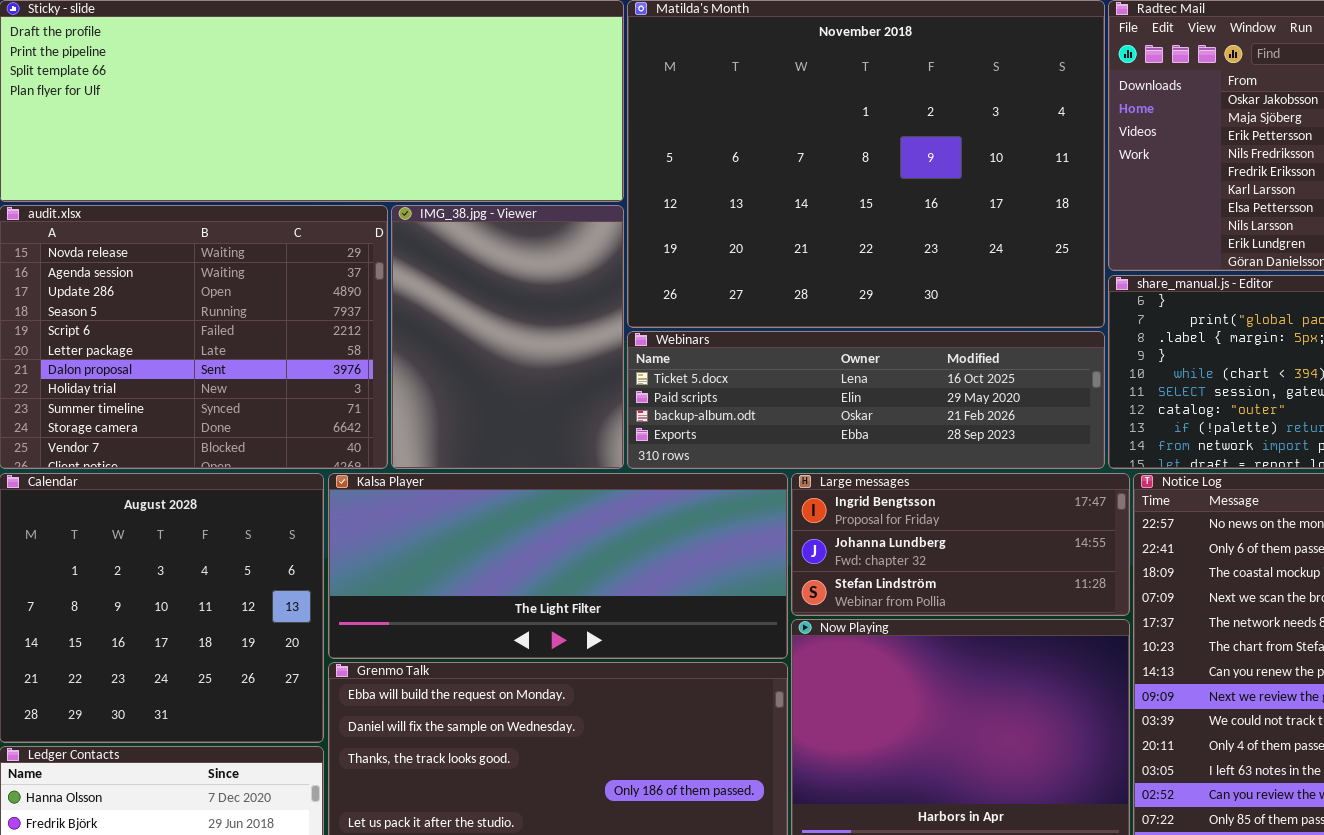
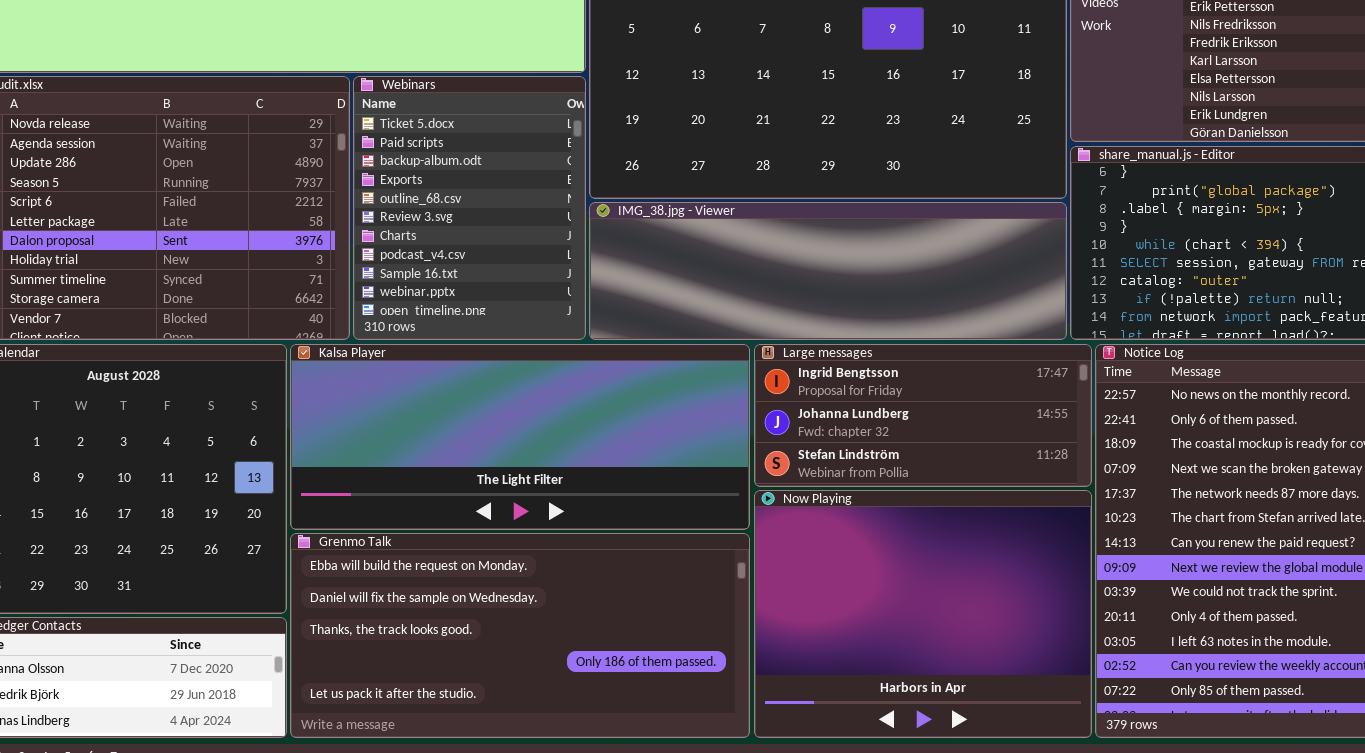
IMG_38.jpg - Viewer: [391,205,624,469] -> [589,202,1067,340], moved, resized
Webinars: [627,331,1105,469] -> [353,76,586,340], moved, resized

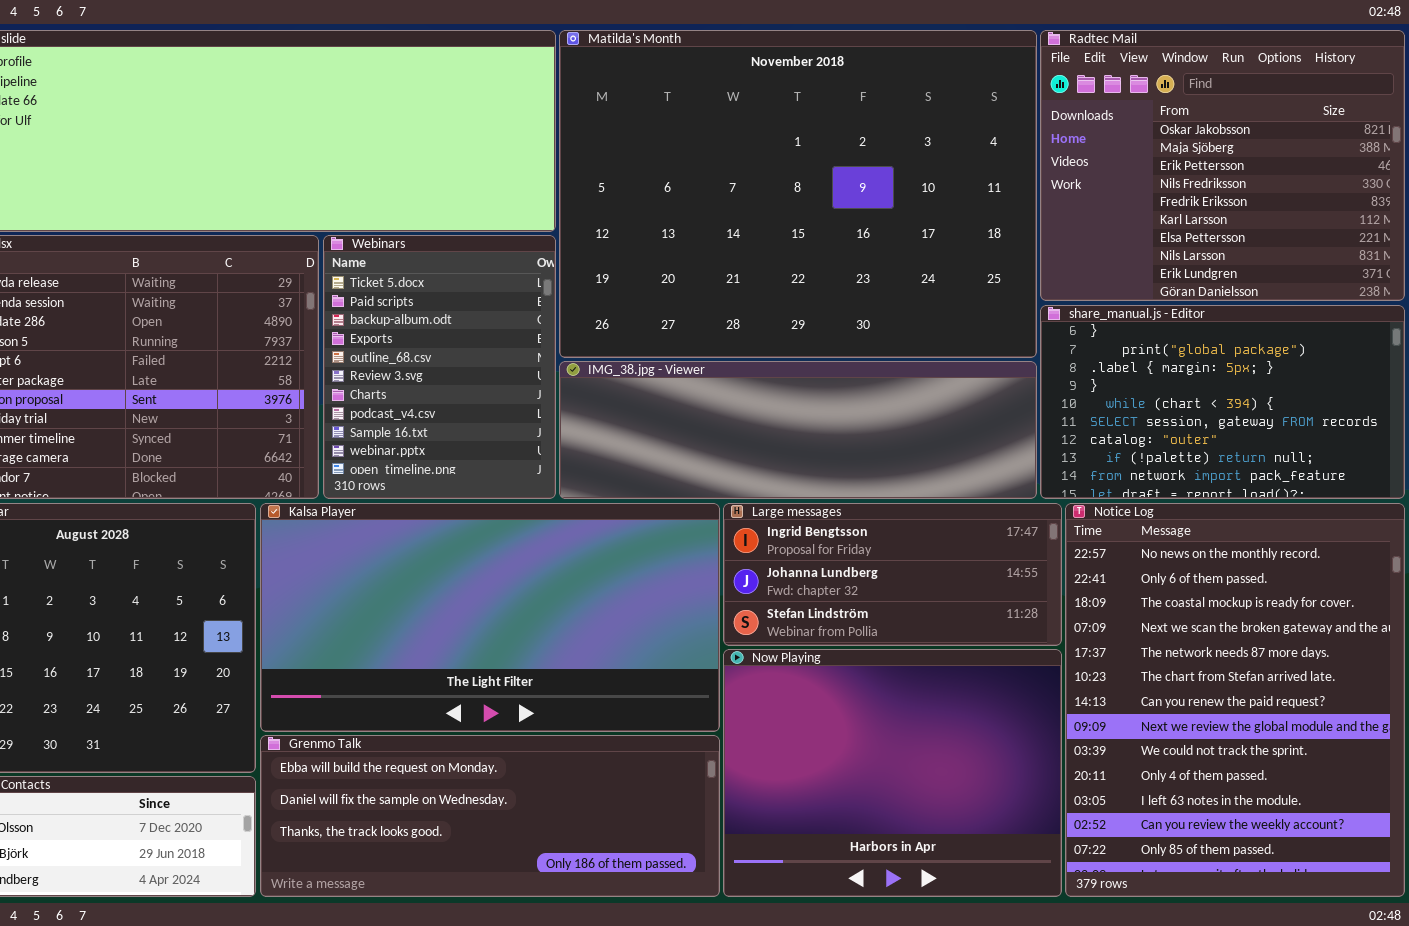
Kalsa Player: [290,344,750,530] -> [260,503,720,732], resized
Grenmo Talk: [290,533,750,738] -> [260,735,720,897], resized

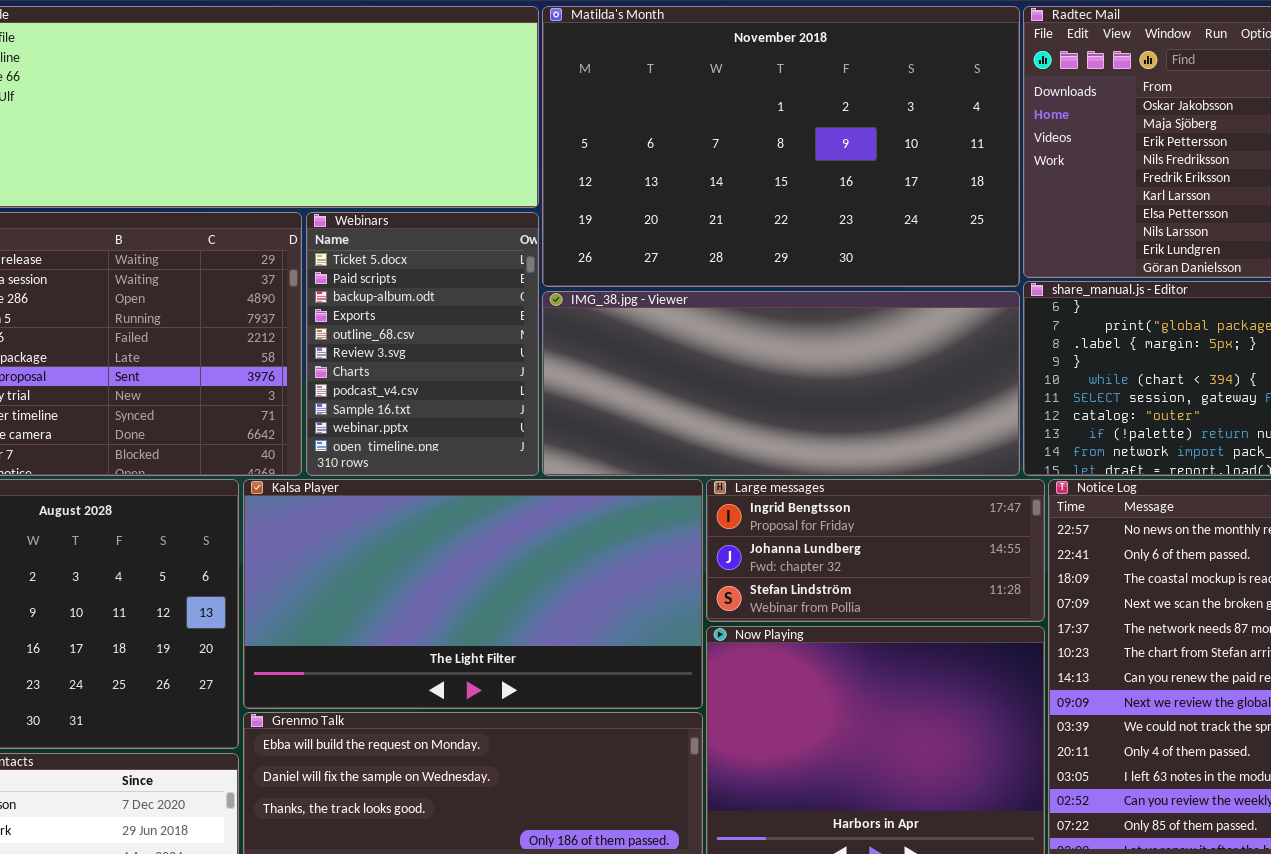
Matilda's Month: [559,30,1037,358] -> [542,6,1020,287], resized
IMG_38.jpg - Viewer: [559,361,1037,499] -> [542,291,1020,476], resized

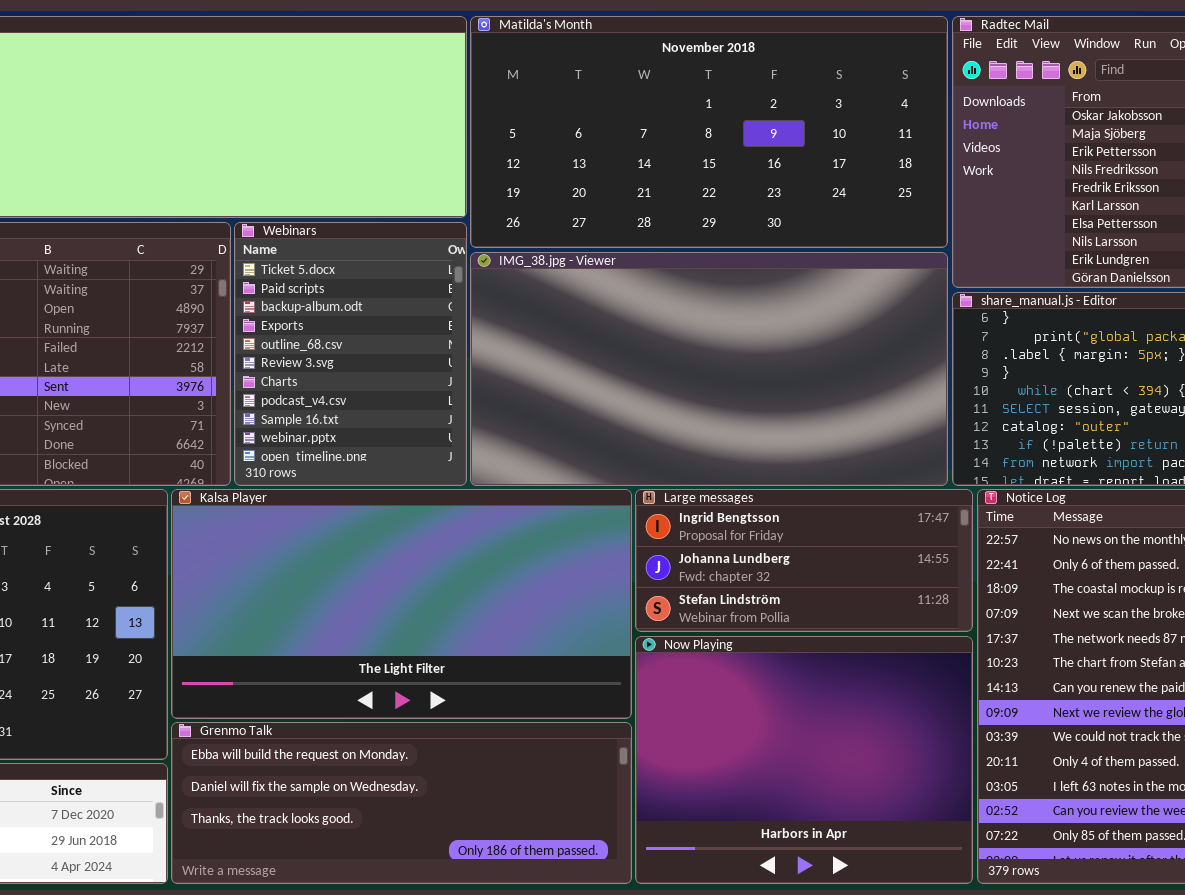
Matilda's Month: [542,6,1020,287] -> [470,16,948,248], resized
IMG_38.jpg - Viewer: [542,291,1020,476] -> [470,252,948,486], resized

